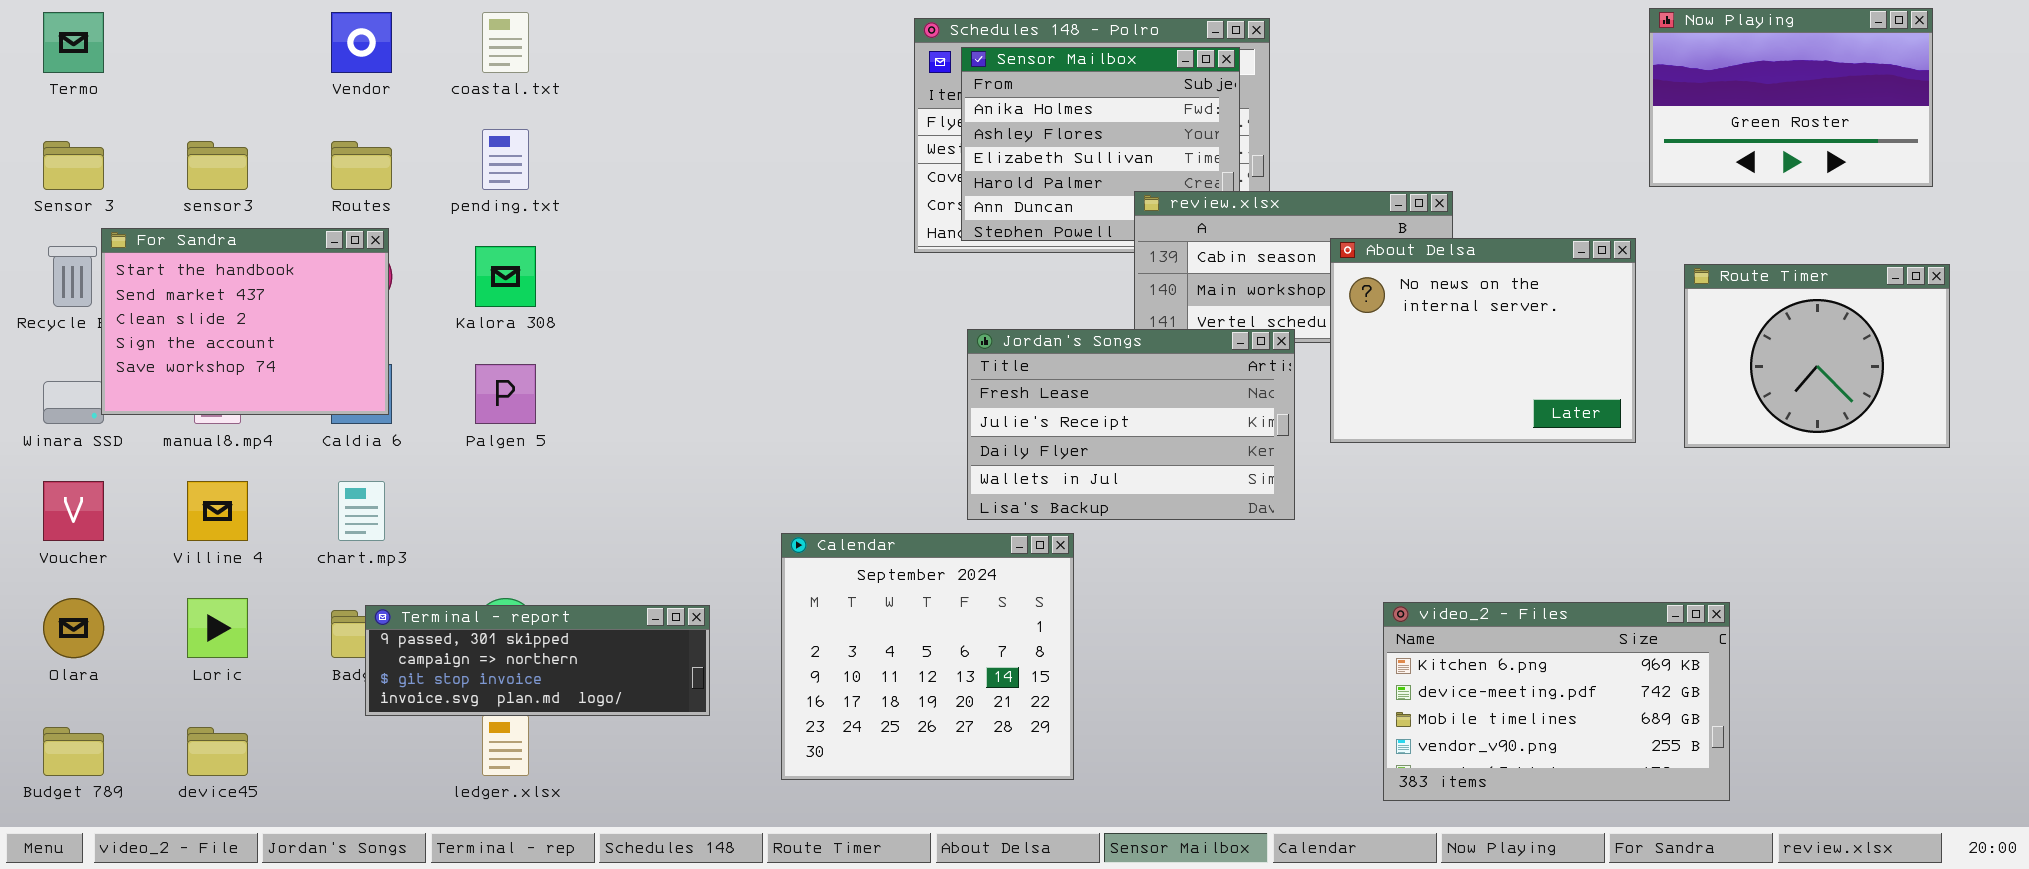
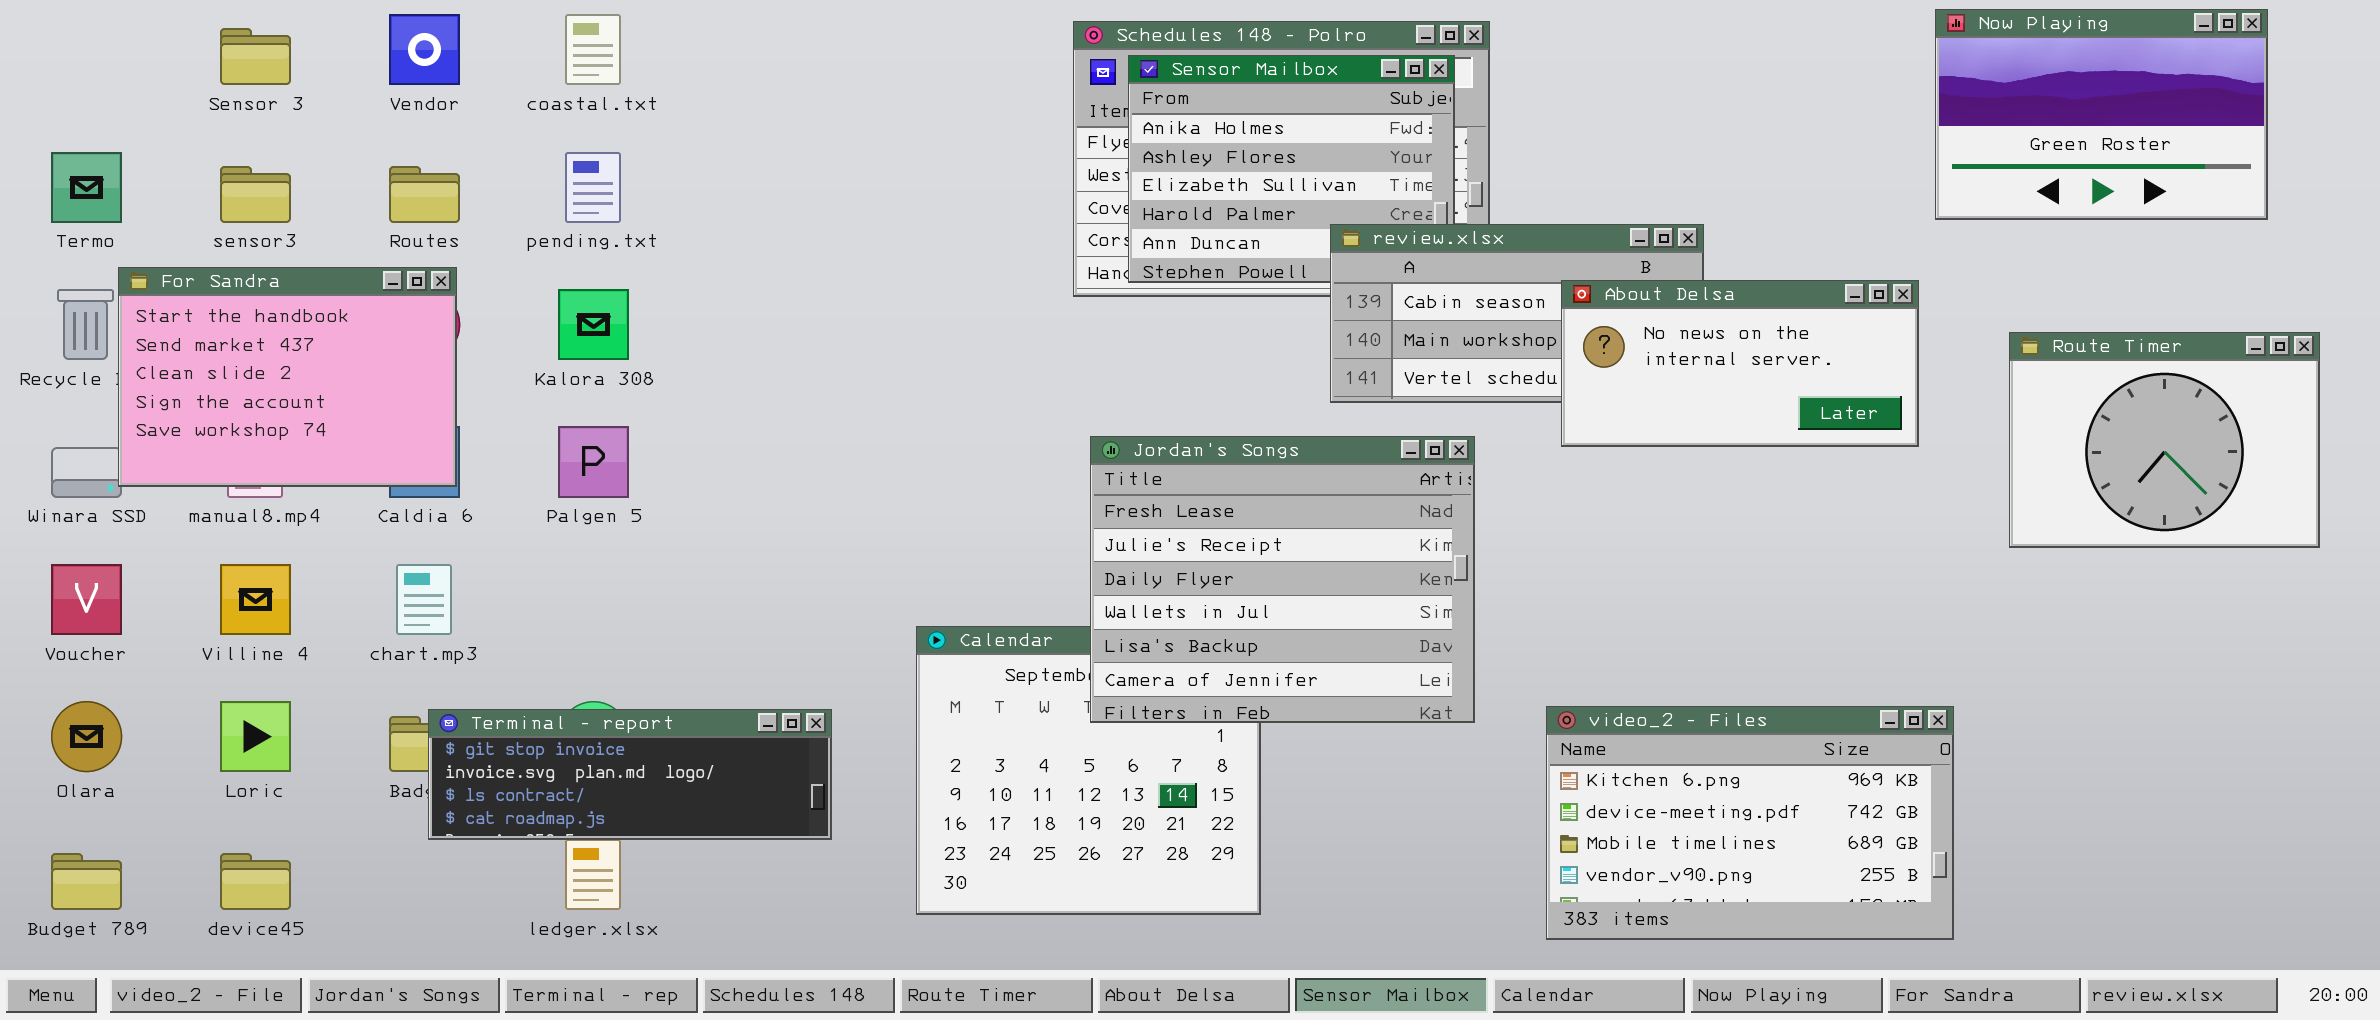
Termo: [43,12,104,73] -> [51,152,122,223], moved
Sensor 3: [43,141,104,190] -> [220,28,291,85], moved
About Delsa: [1330,238,1636,443] -> [1561,280,1919,447], resized
Route Timer: [1684,264,1950,448] -> [2009,332,2320,548], moved
Jordan's Songs: [967,329,1295,520] -> [1090,436,1475,723], moved, resized
video_2 - Files: [1383,602,1730,801] -> [1546,706,1954,940], moved
Terminal - report: [365,605,710,716] -> [428,709,832,840], scrolled down 2 rows

